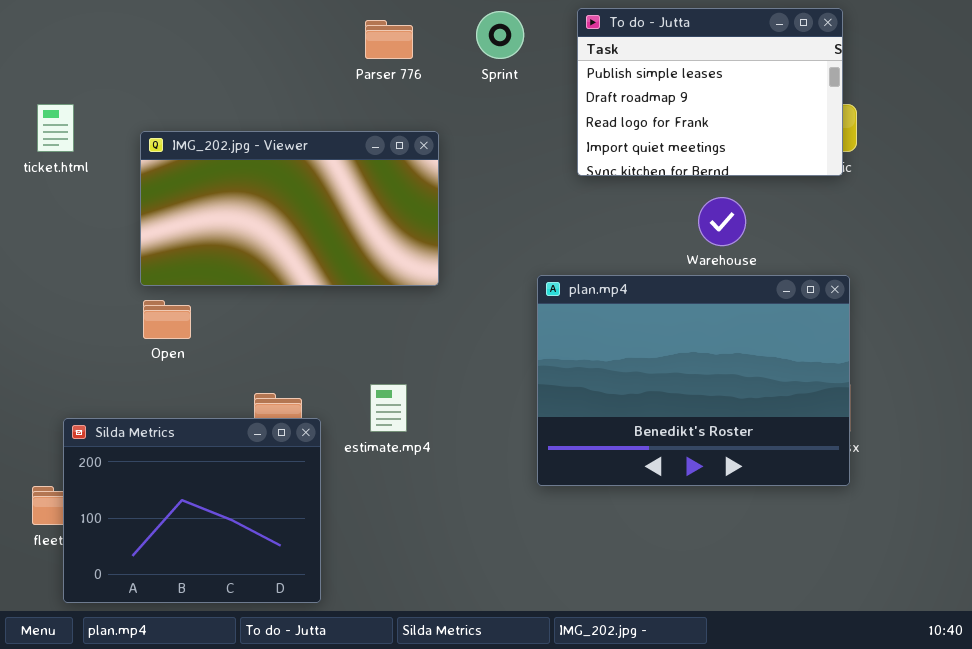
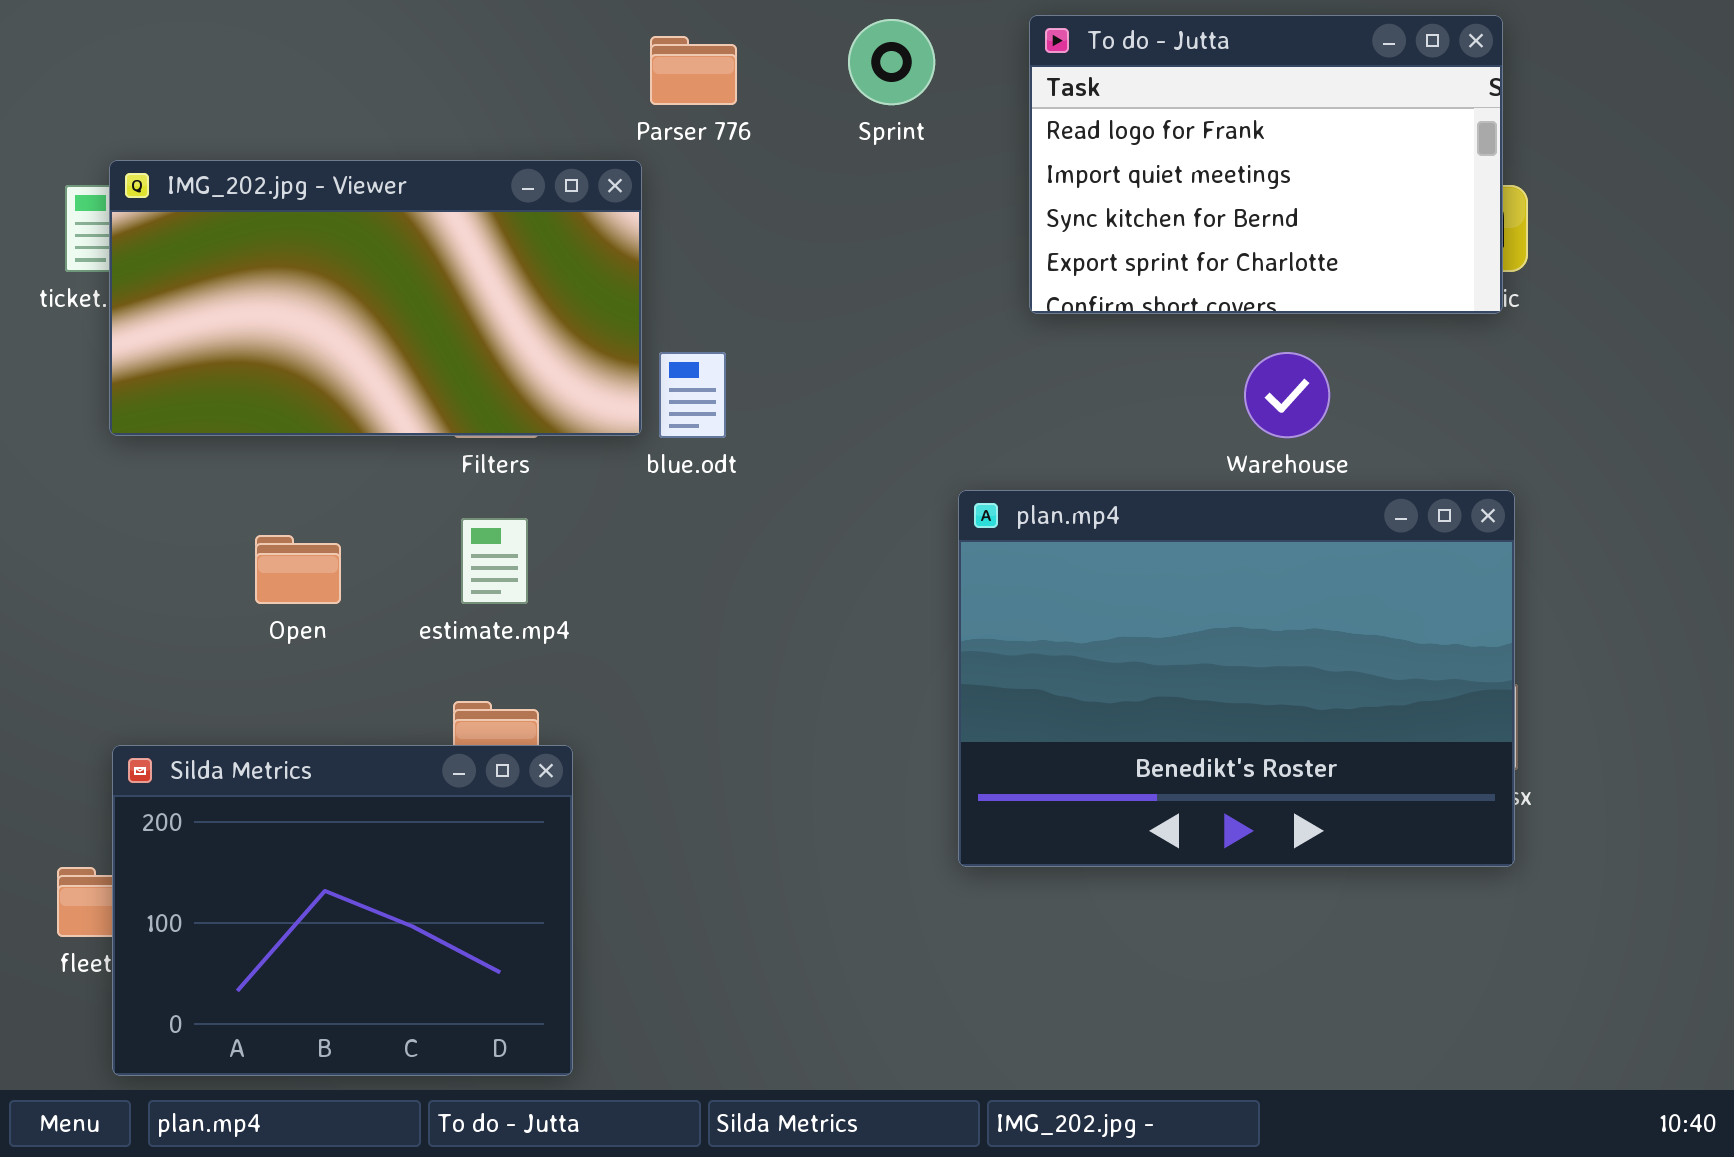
To do - Jutta: [577,8,843,176] -> [1029,15,1503,314], scrolled down 2 rows
IMG_202.jpg - Viewer: [140,131,439,286] -> [109,160,642,436], moved
estimate.mp4: [370,384,407,432] -> [461,518,528,604], moved

